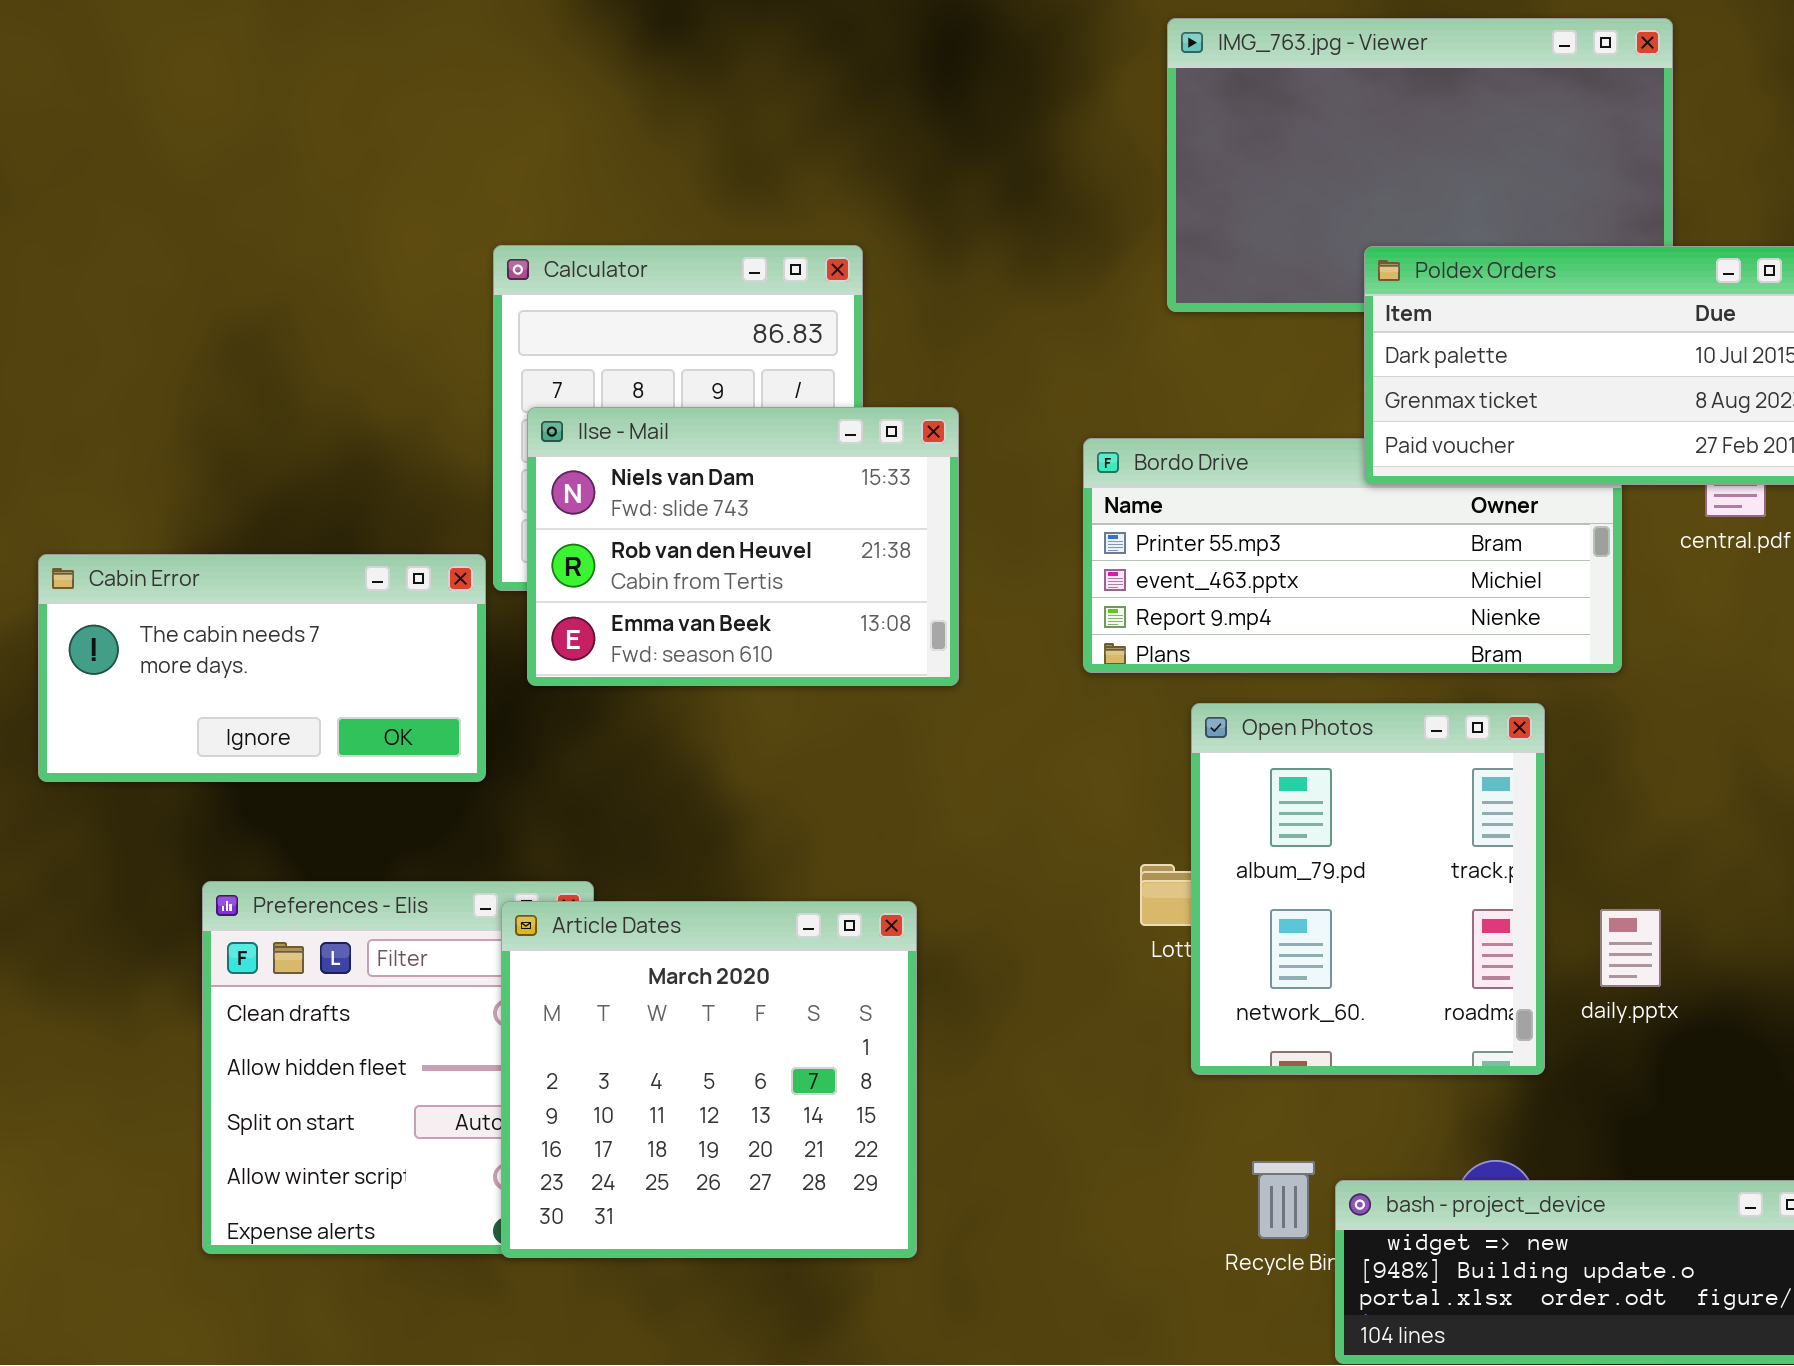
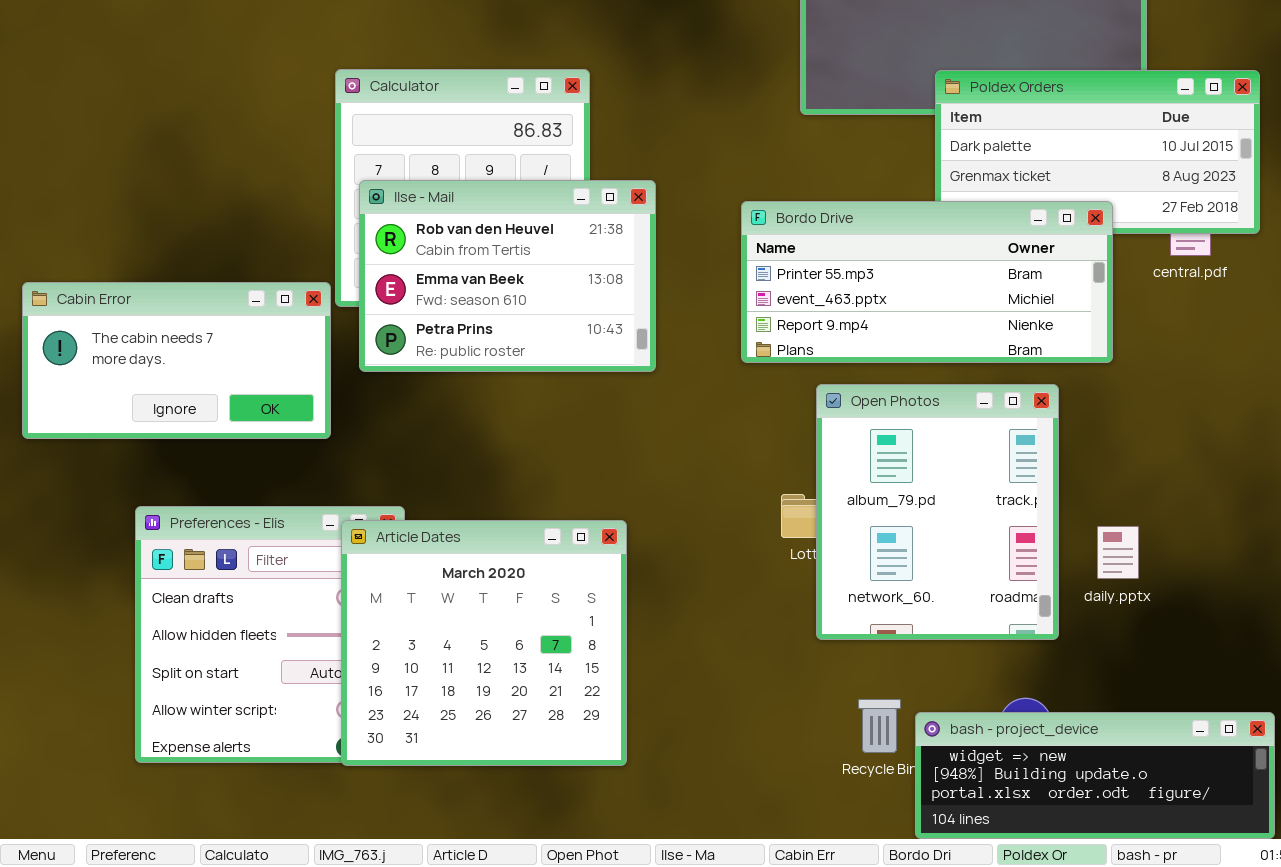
Ilse - Mail: [527,407,959,686] -> [359,180,656,372], scrolled down 1 row
Bordo Drive: [1083,438,1622,673] -> [741,201,1113,363], raised

